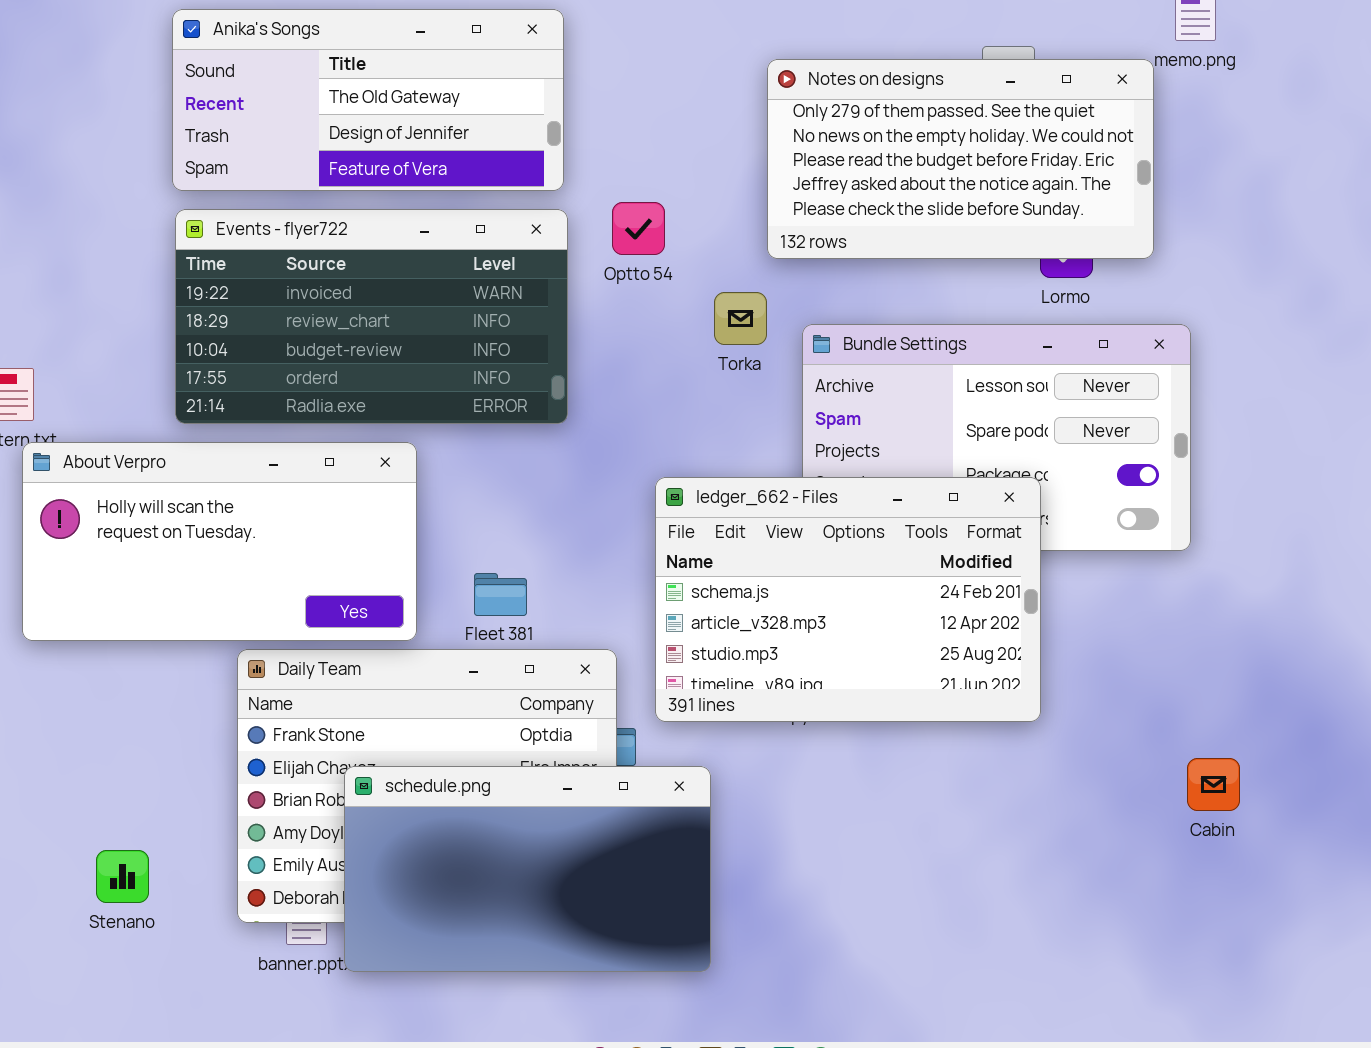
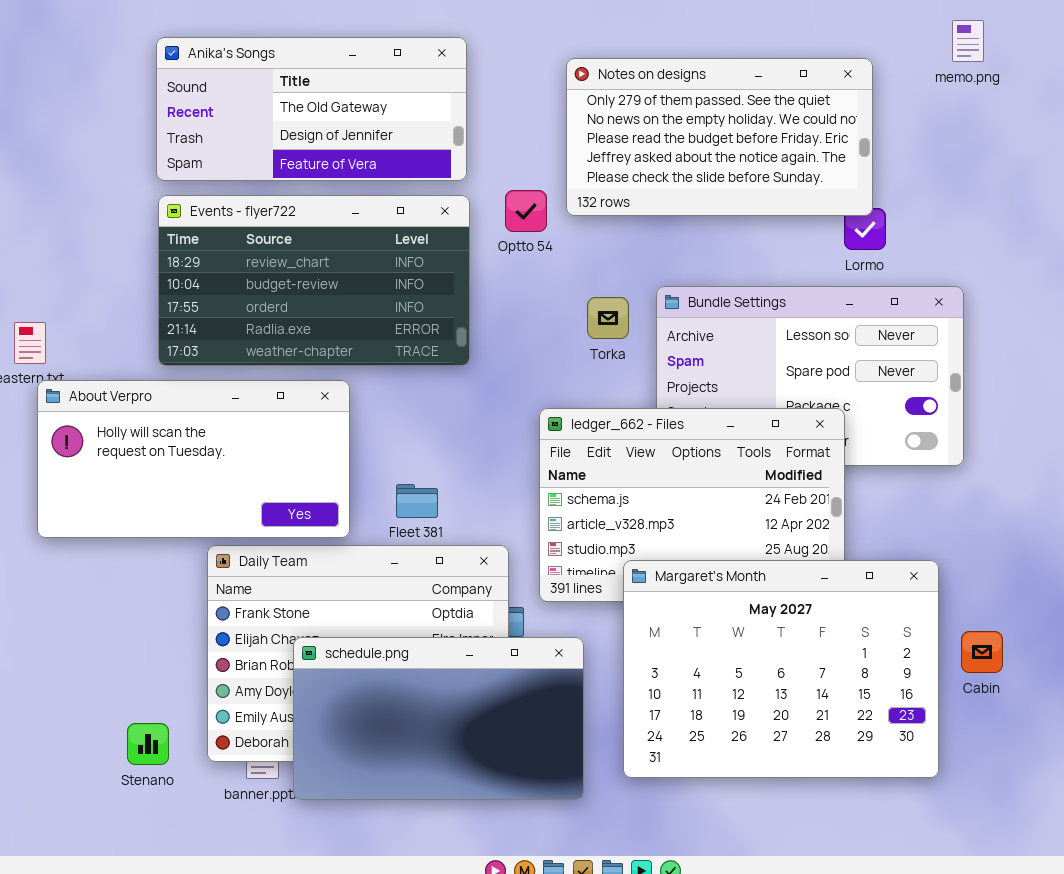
Notes on designs: [767,59,1154,259] -> [566,58,873,216], moved
Events - flyer722: [175,209,568,424] -> [158,195,470,366], scrolled down 1 row
Torka: [714,292,767,345] -> [587,297,629,339], moved
Margaret's Month: none -> [623,560,939,778], opened
Stenano: [96,850,149,903] -> [127,723,169,765], moved

